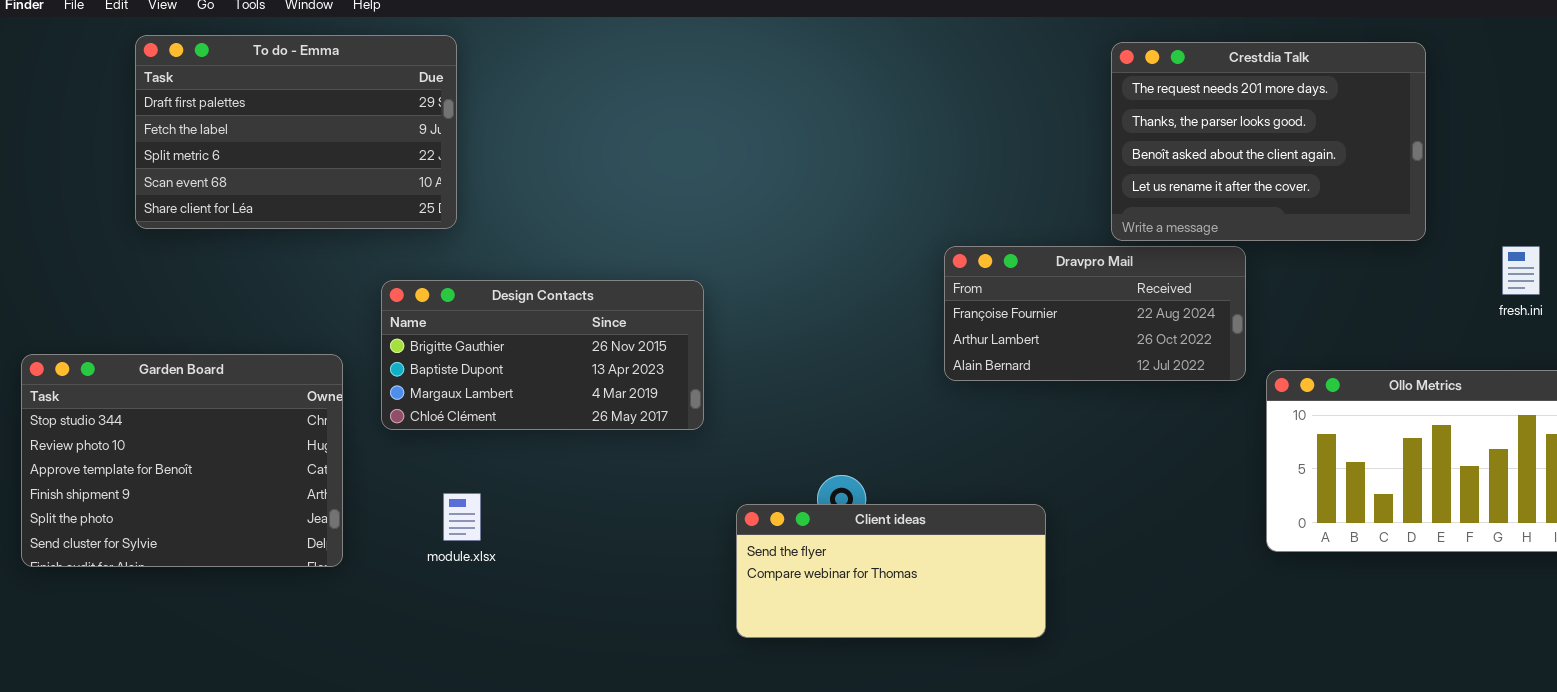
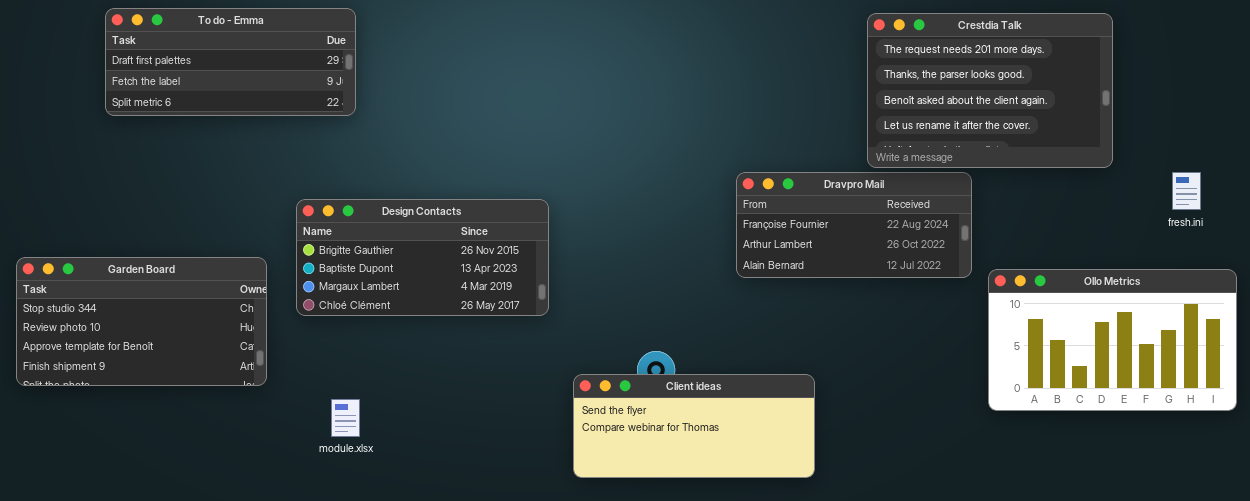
To do - Emma: [135,35,457,229] -> [105,8,356,116], resized
Garden Board: [21,354,343,567] -> [16,257,267,386], resized
module.xlsx: [443,493,481,541] -> [331,399,360,437], moved

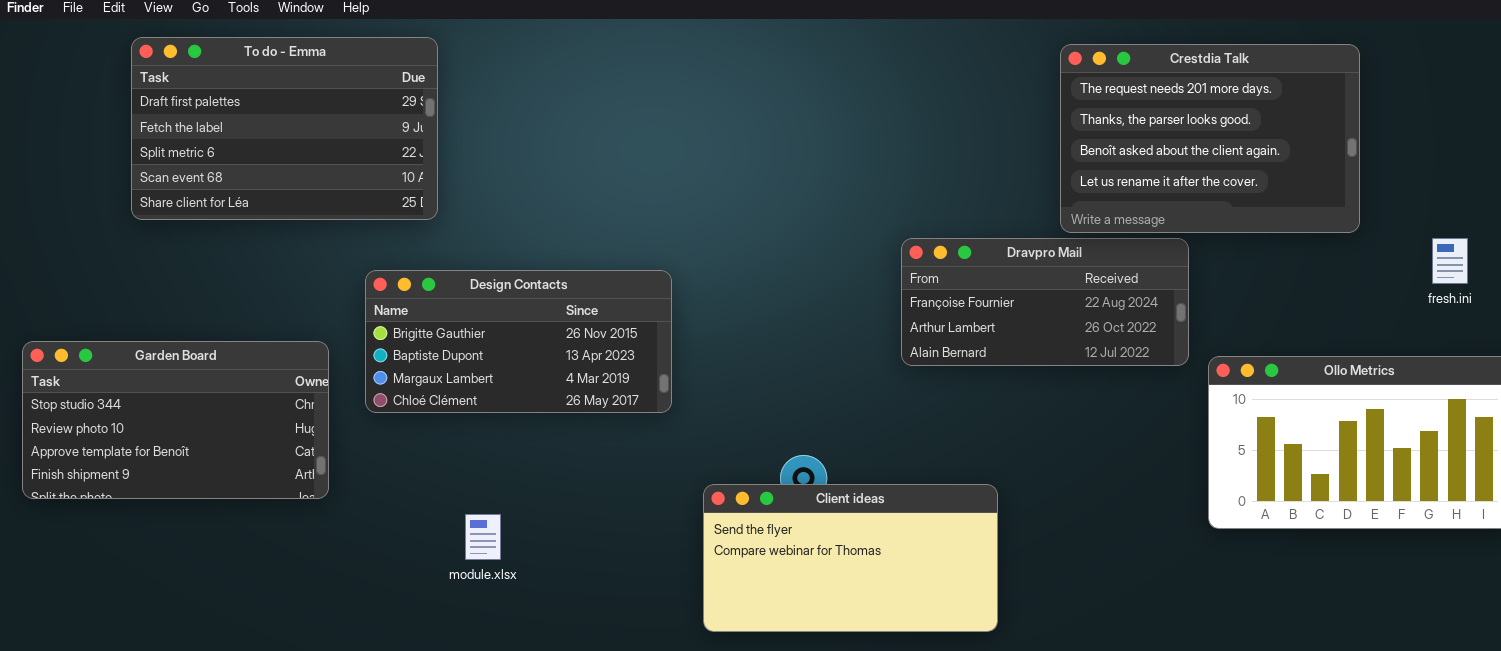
To do - Emma: [105,8,356,116] -> [131,37,438,220], resized
Client ideas: [573,374,815,478] -> [703,484,998,632], resized
module.xlsx: [331,399,360,437] -> [465,514,501,560], moved

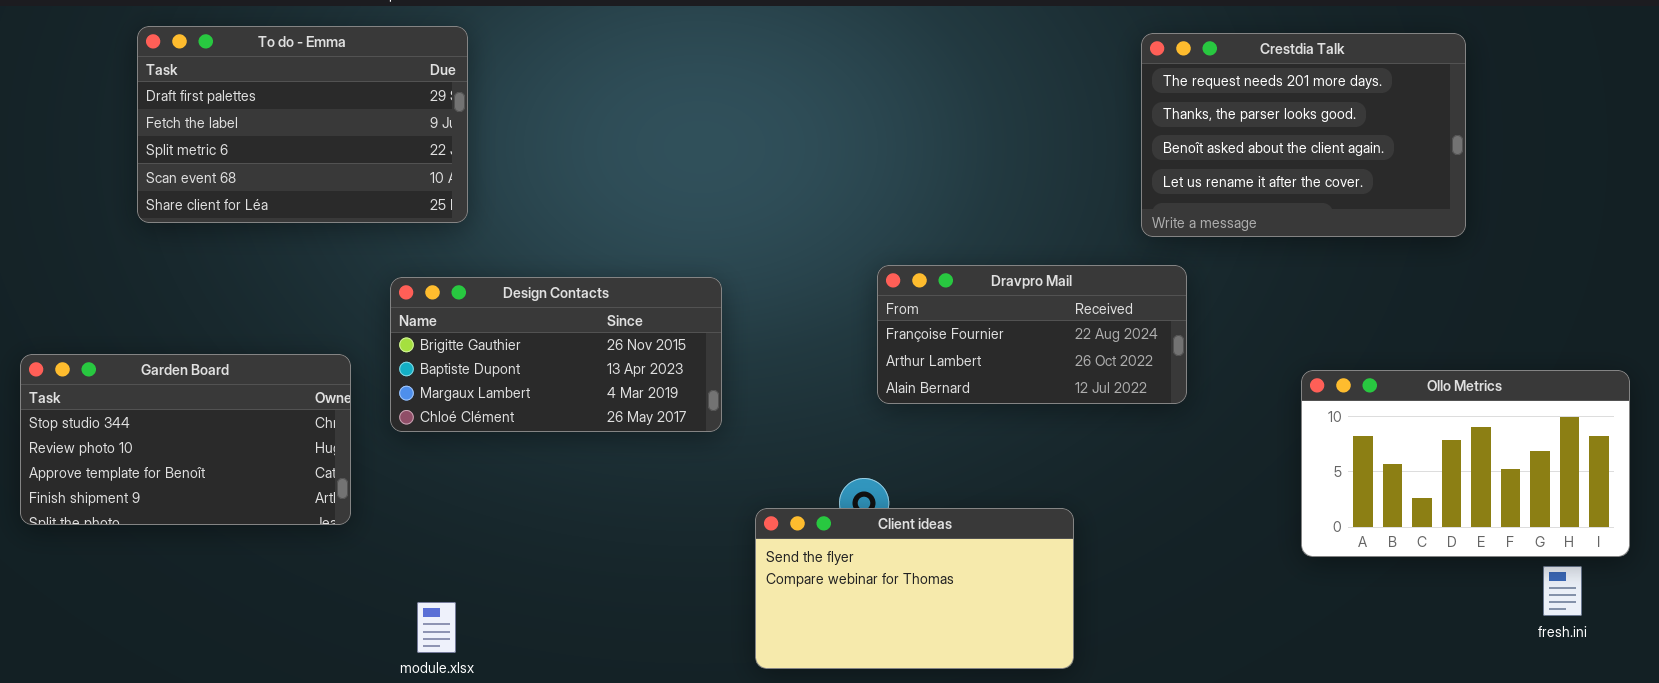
Dravpro Mail: [901,238,1189,366] -> [877,265,1187,404], moved
fresh.ini: [1432,238,1468,284] -> [1543,566,1582,616], moved
module.xlsx: [465,514,501,560] -> [417,602,456,653], moved

